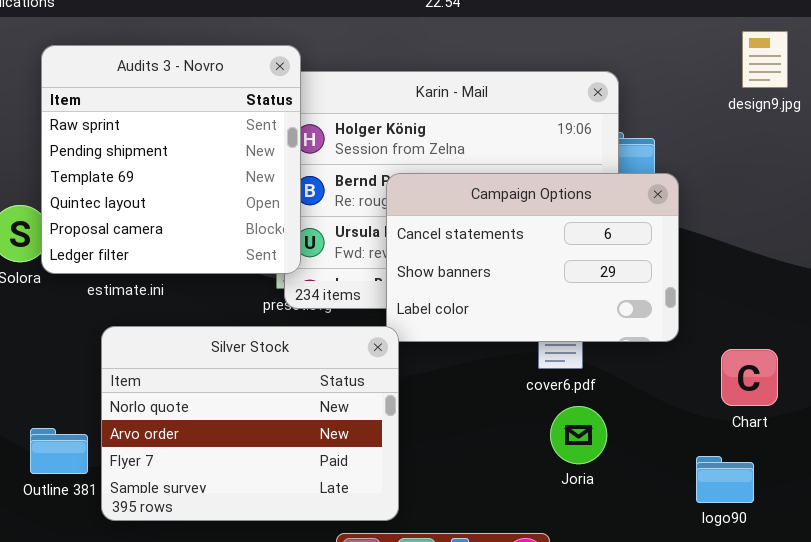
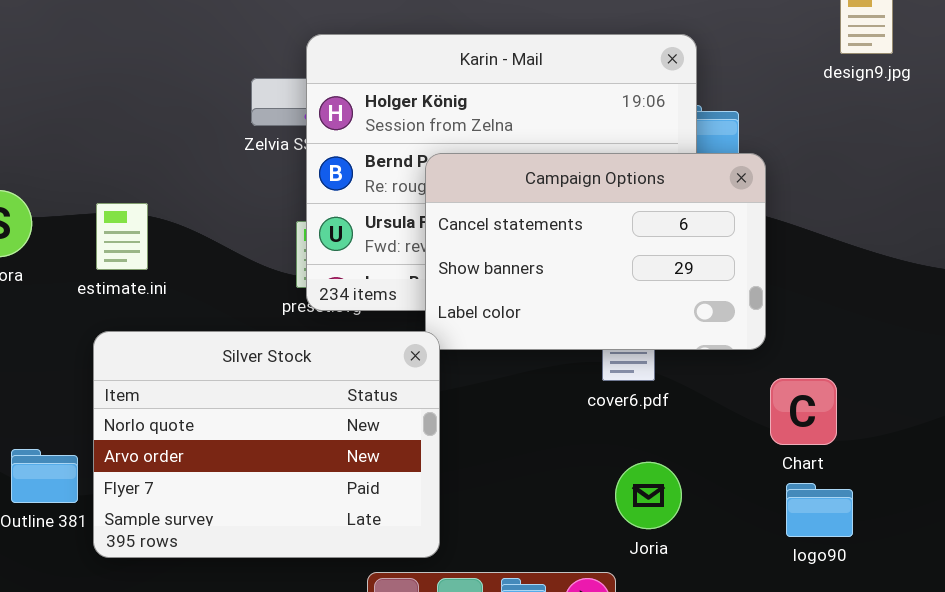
Audits 3 - Novro: [41,45,301,274] -> none, closed
Chart: [721,349,778,406] -> [770,378,837,445], moved
Joria: [550,406,607,464] -> [615,462,682,529], moved

